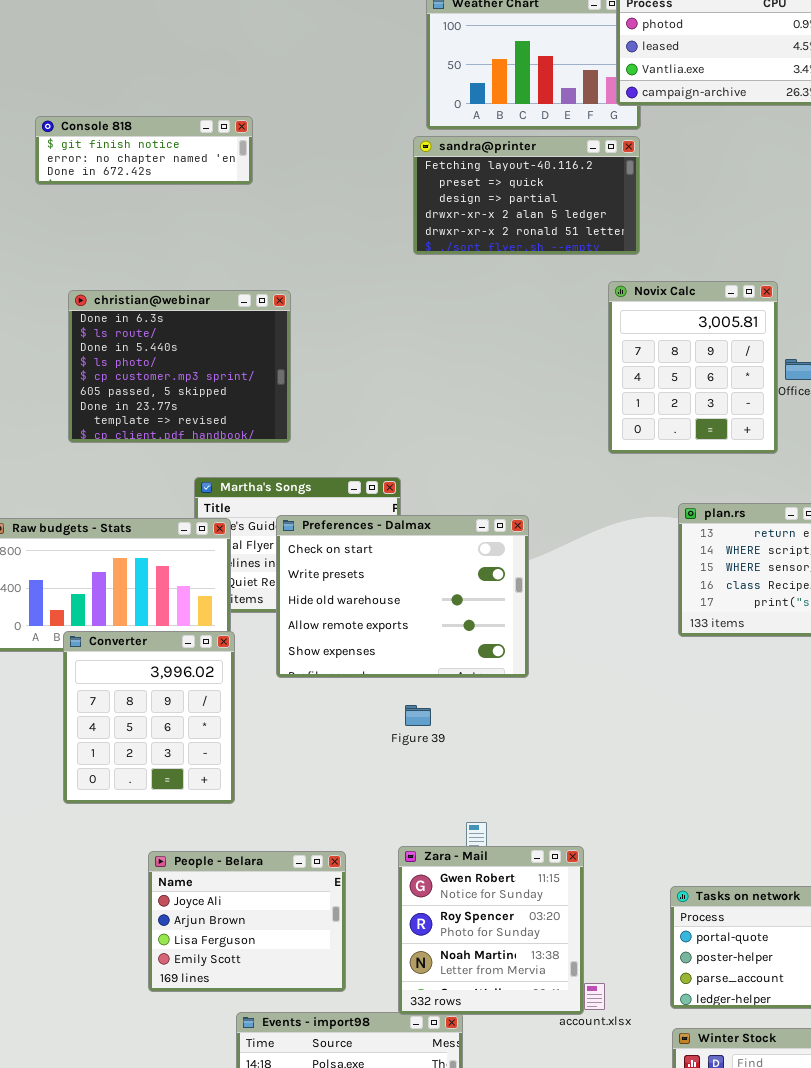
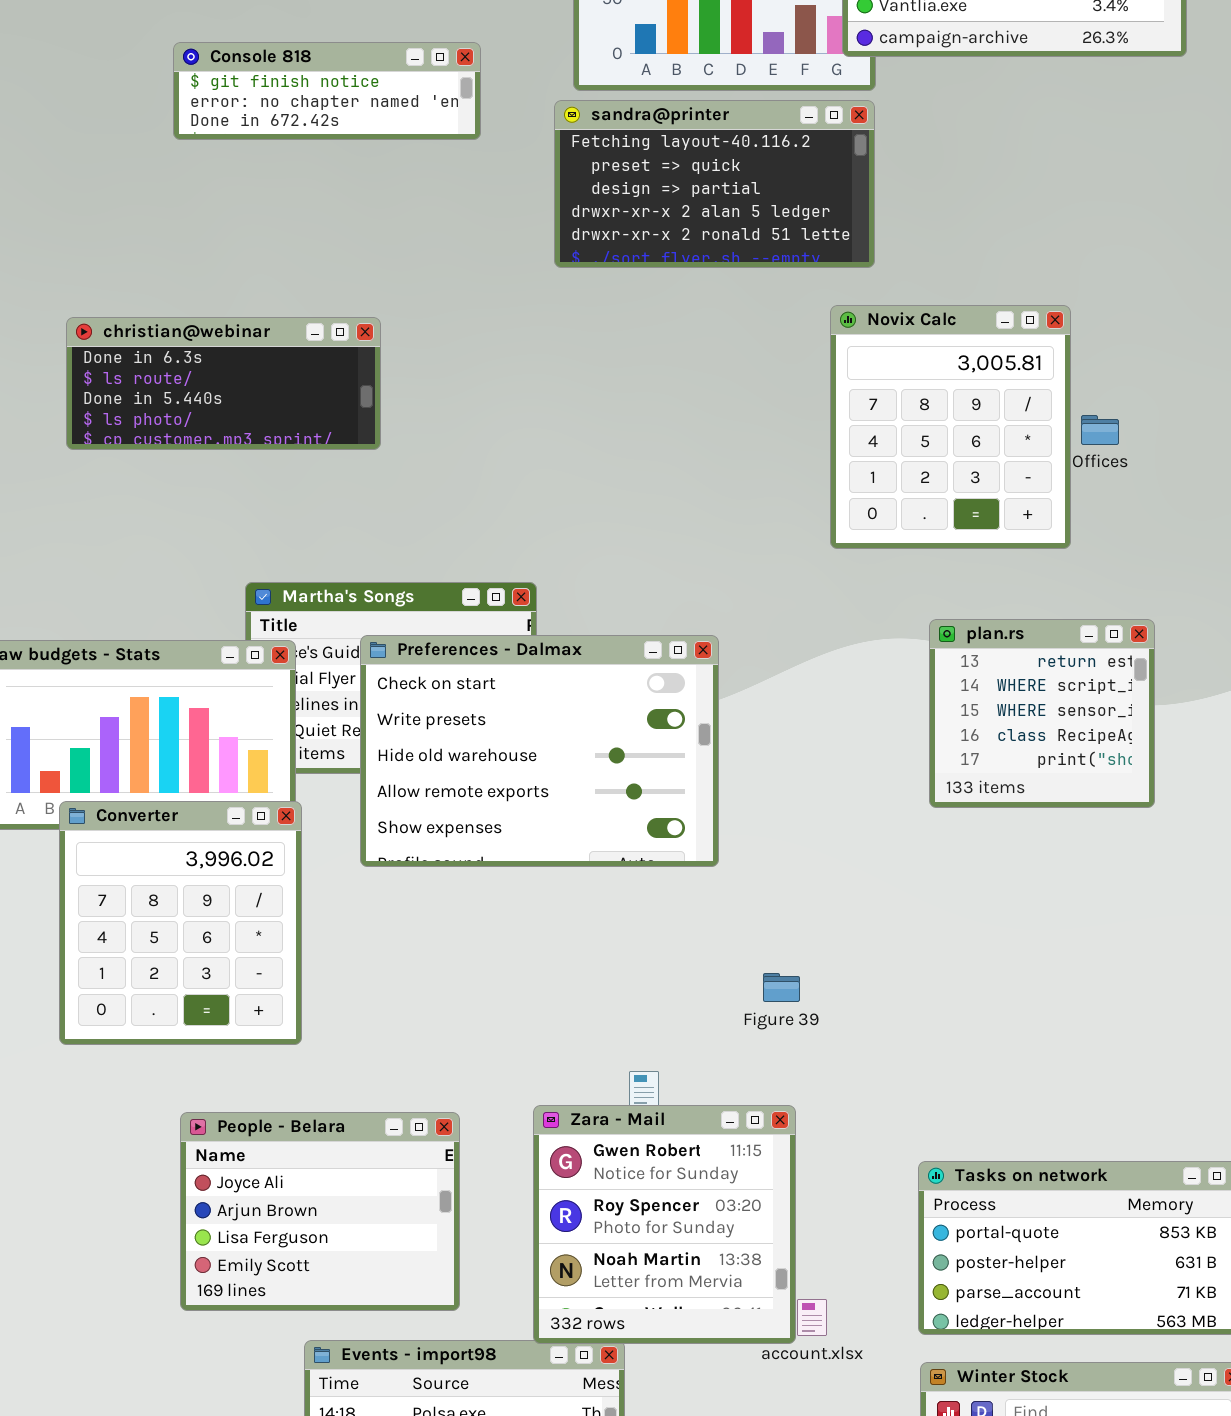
Console 818: [35,116,253,185] -> [173,42,481,140], moved
christian@webinar: [68,290,291,443] -> [66,317,381,450], resized
Figure 39: [405,705,431,726] -> [763,973,800,1002], moved

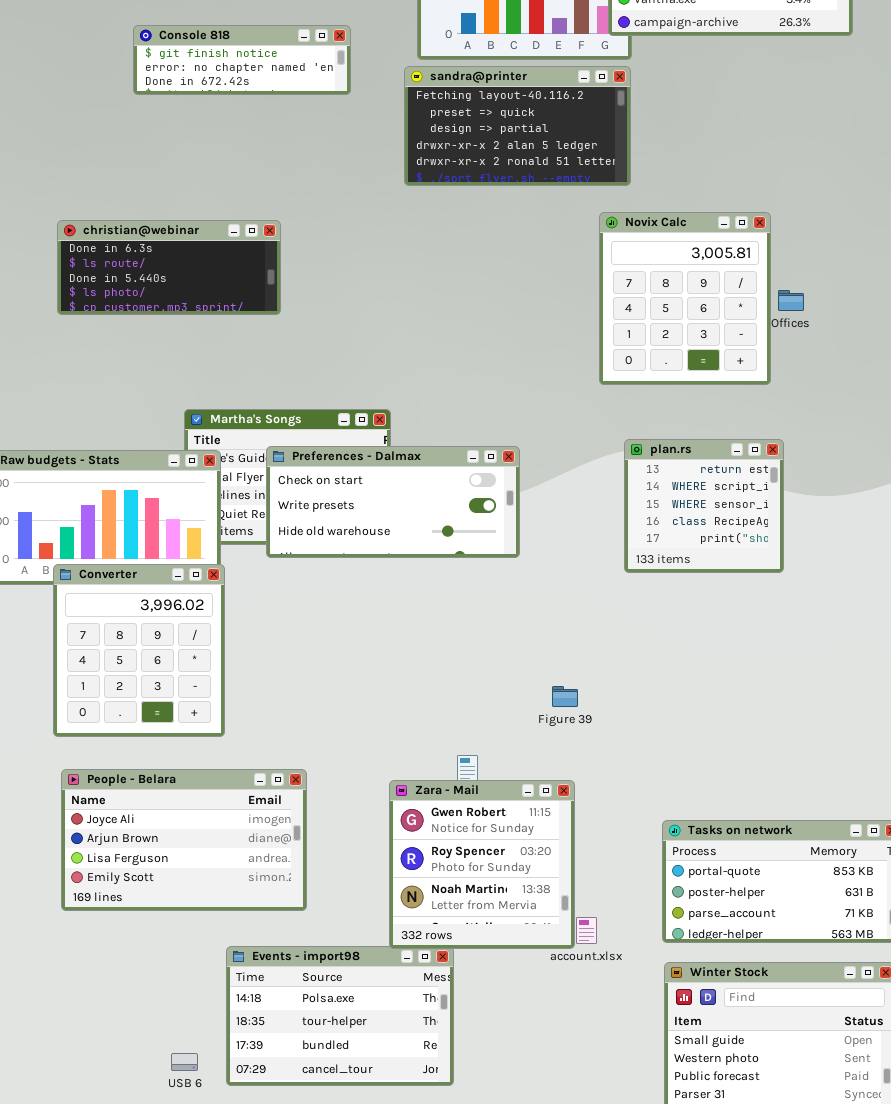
plan.rs: [929,619,1155,808] -> [624,439,784,573], moved
Preferences - Dalmax: [360,635,719,867] -> [266,446,520,558], resized
People - Belara: [180,1112,460,1311] -> [61,769,307,911], moved, resized

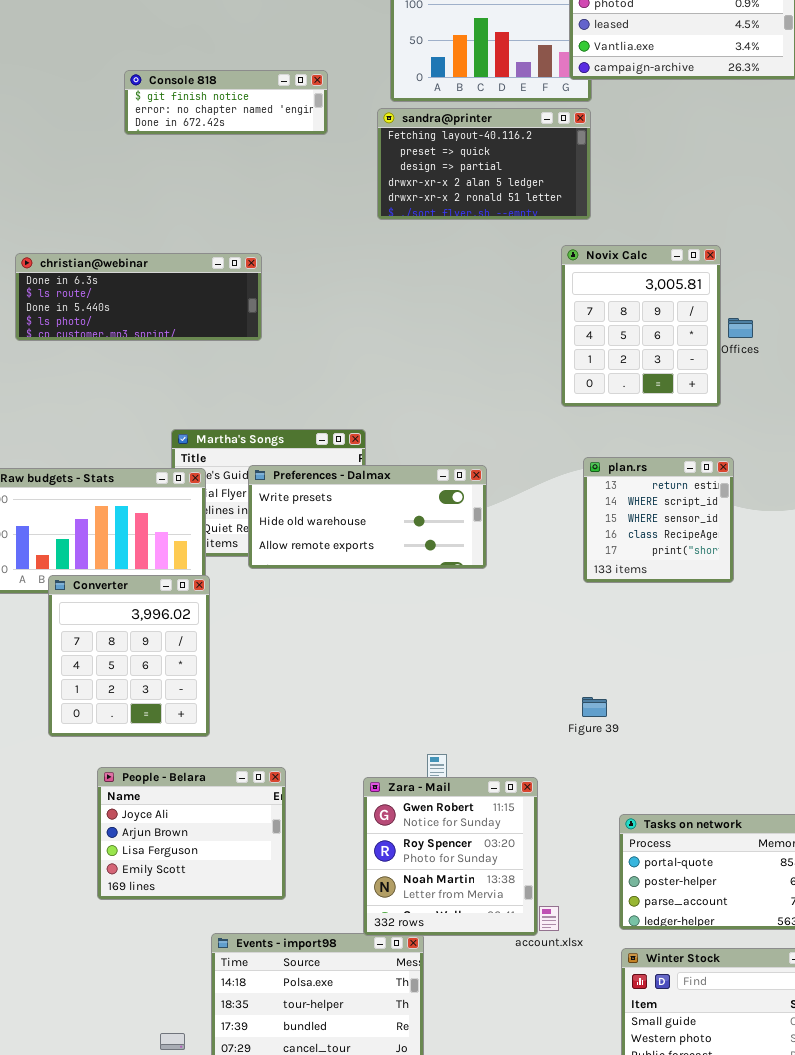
christian@webinar: [57,220,281,315] -> [15,253,262,341], resized
Preferences - Dalmax: [266,446,520,558] -> [248,465,487,569], scrolled down 1 row
Figure 39: [552,686,578,707] -> [582,697,607,717], moved
People - Belara: [61,769,307,911] -> [97,767,286,900], resized

